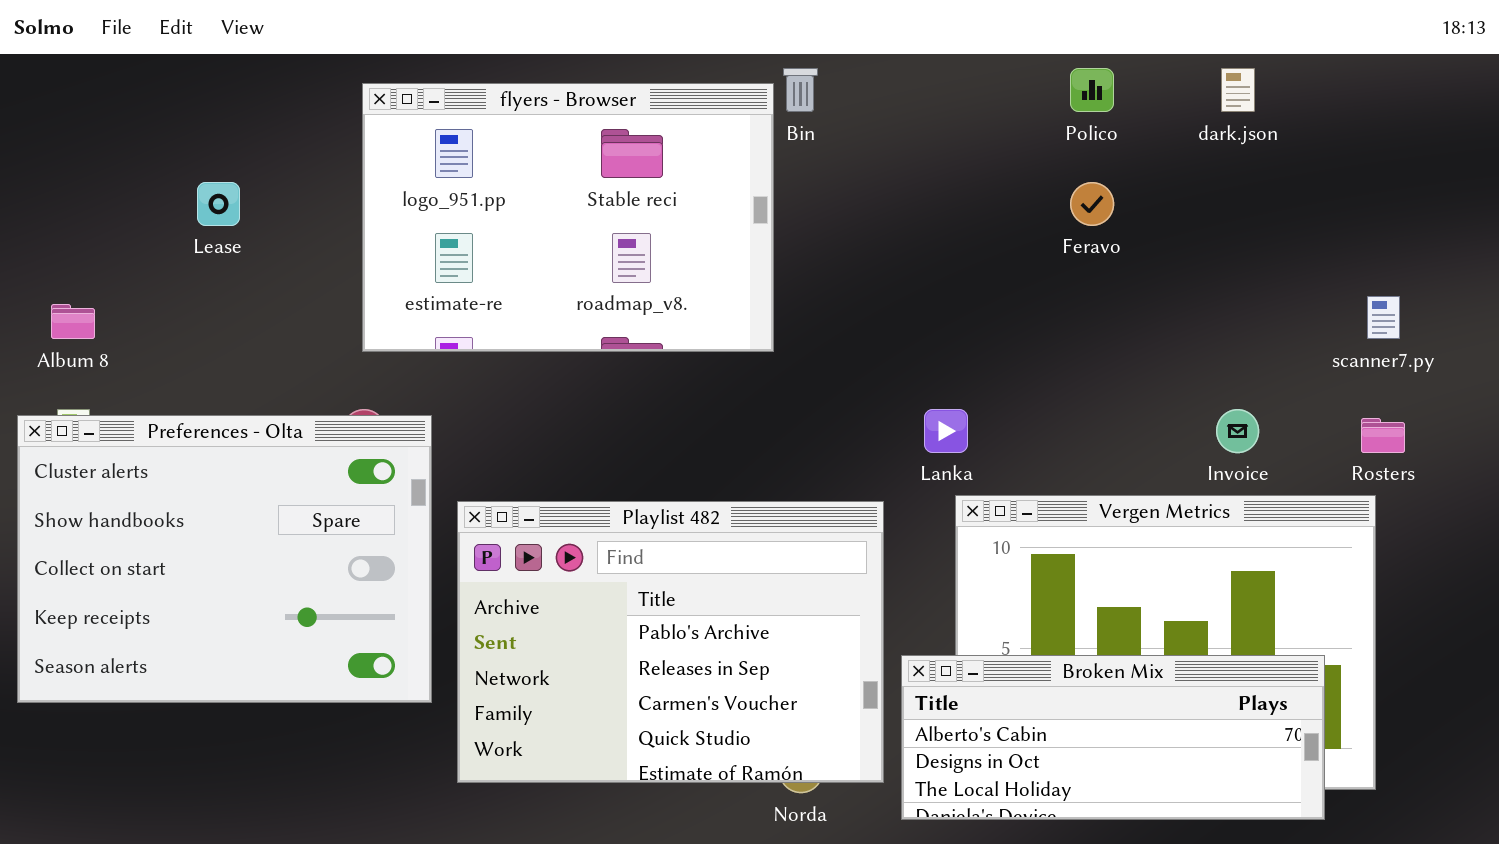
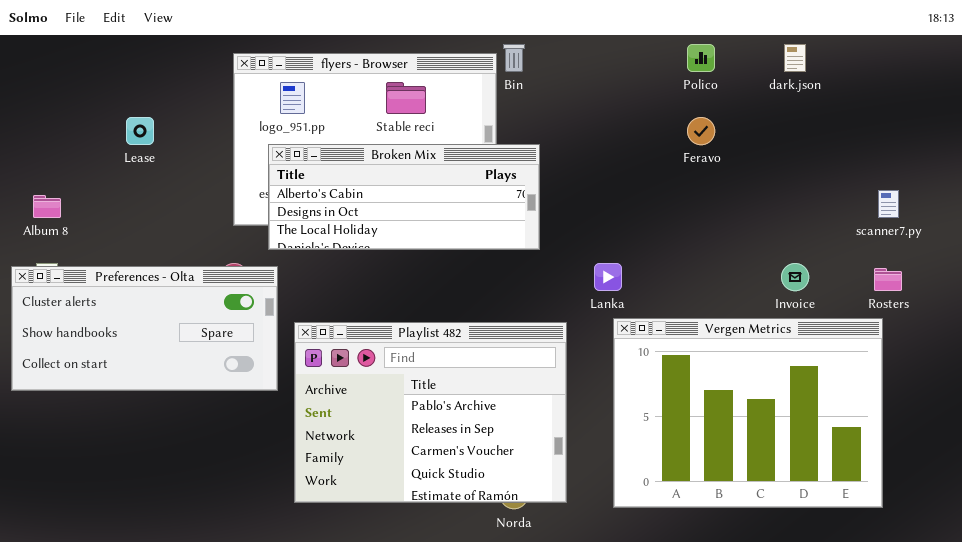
Preferences - Olta: [17,415,432,703] -> [11,266,278,391], resized
Broken Mix: [901,655,1325,820] -> [268,144,540,250], moved

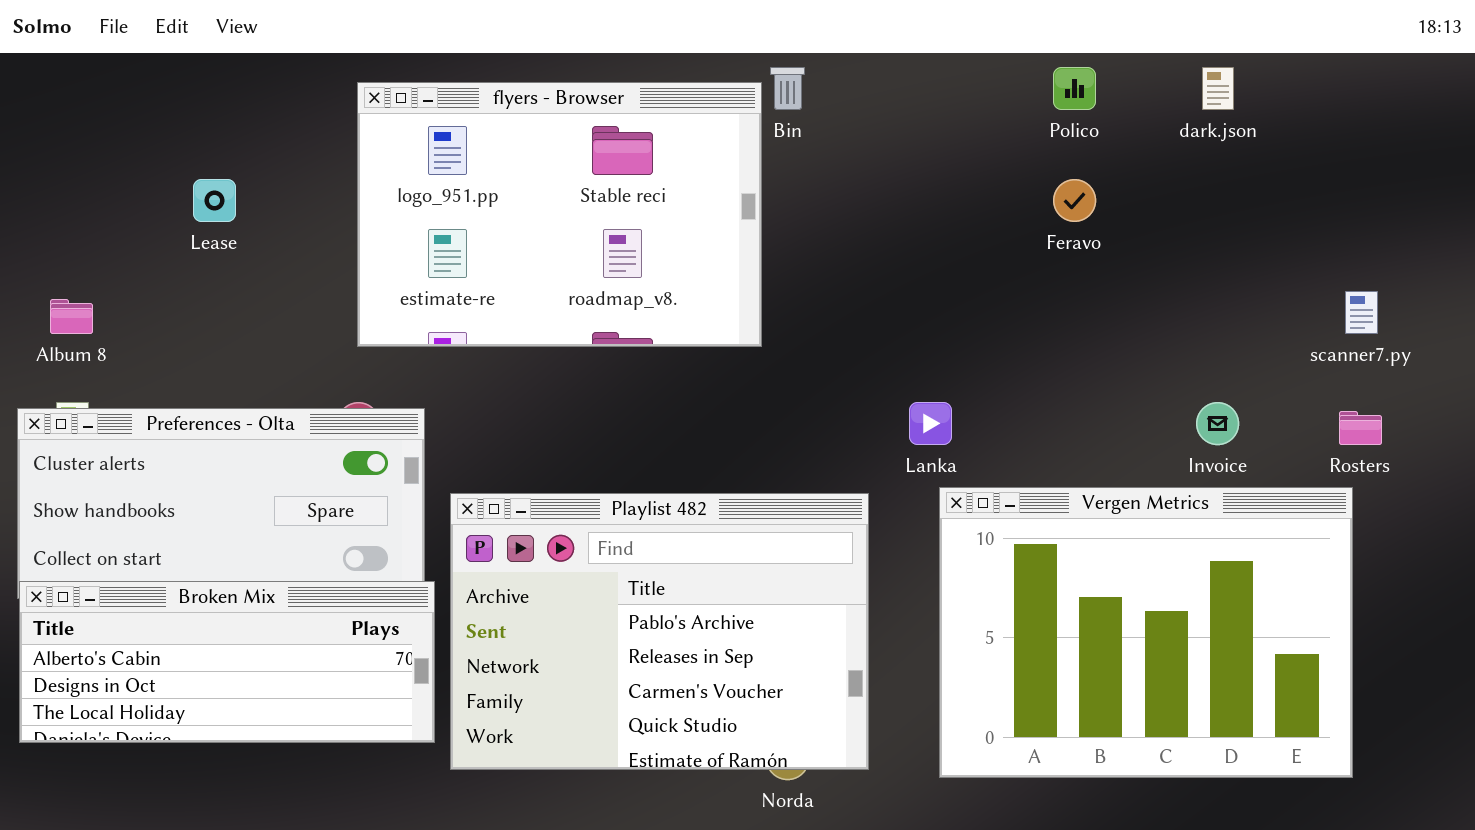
Broken Mix: [268,144,540,250] -> [19,581,435,743], moved

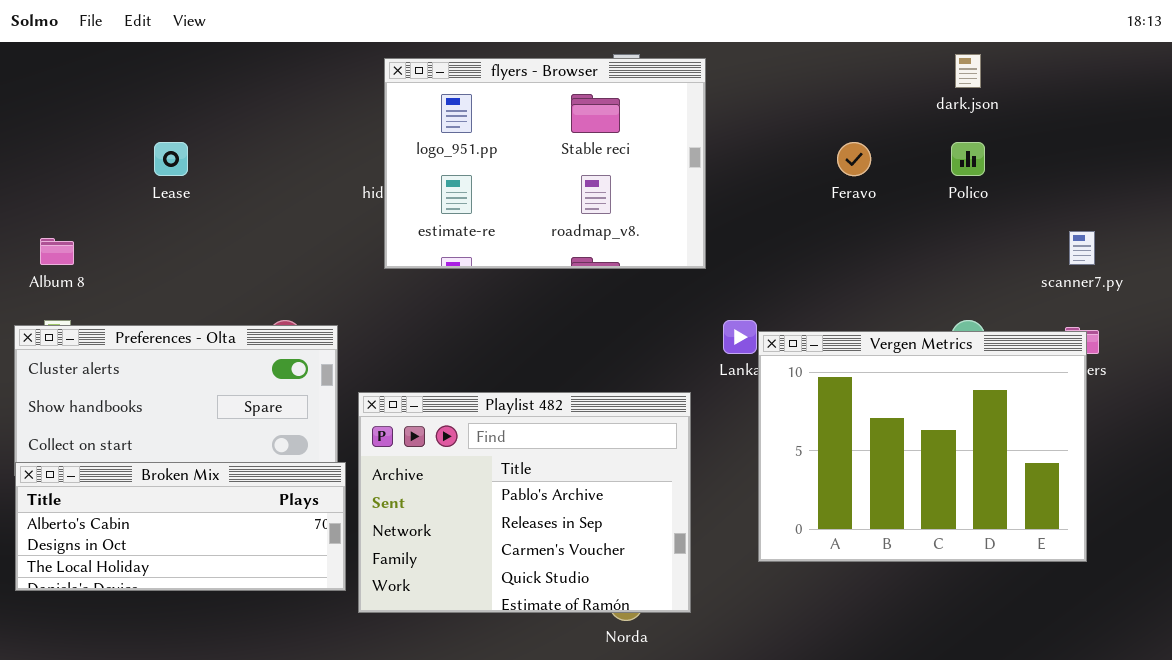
Polico: [1053,67,1096,110] -> [951,142,985,176], moved
flyers - Browser: [357,82,762,347] -> [384,58,706,269], moved
Vergen Metrics: [939,487,1353,778] -> [758,331,1087,562], moved

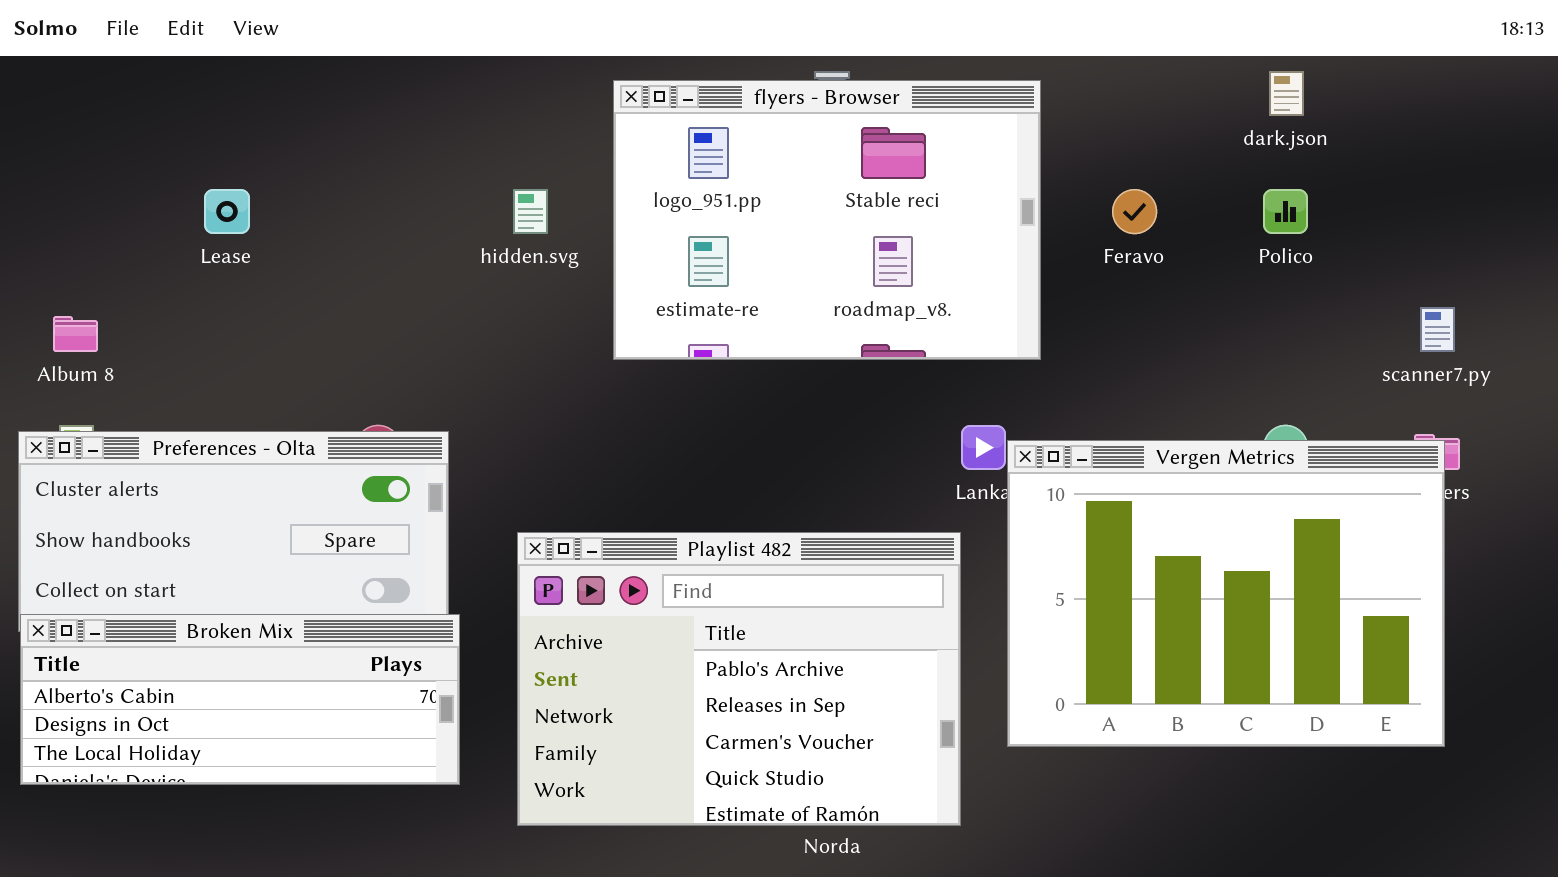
flyers - Browser: [384,58,706,269] -> [613,80,1041,360], moved
Playlist 482: [358,392,691,613] -> [517,532,961,826], moved

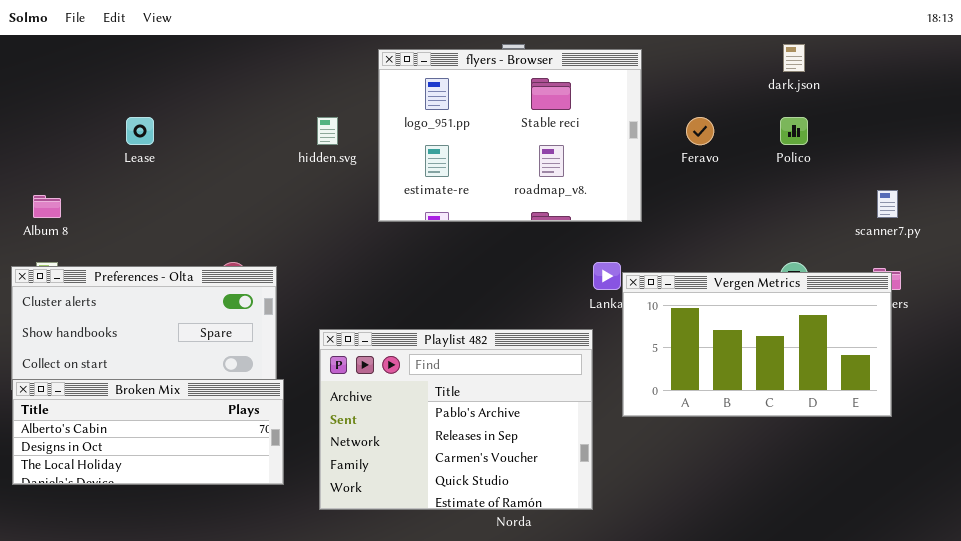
Vergen Metrics: [1007,440,1445,747] -> [622,272,892,417], resized

